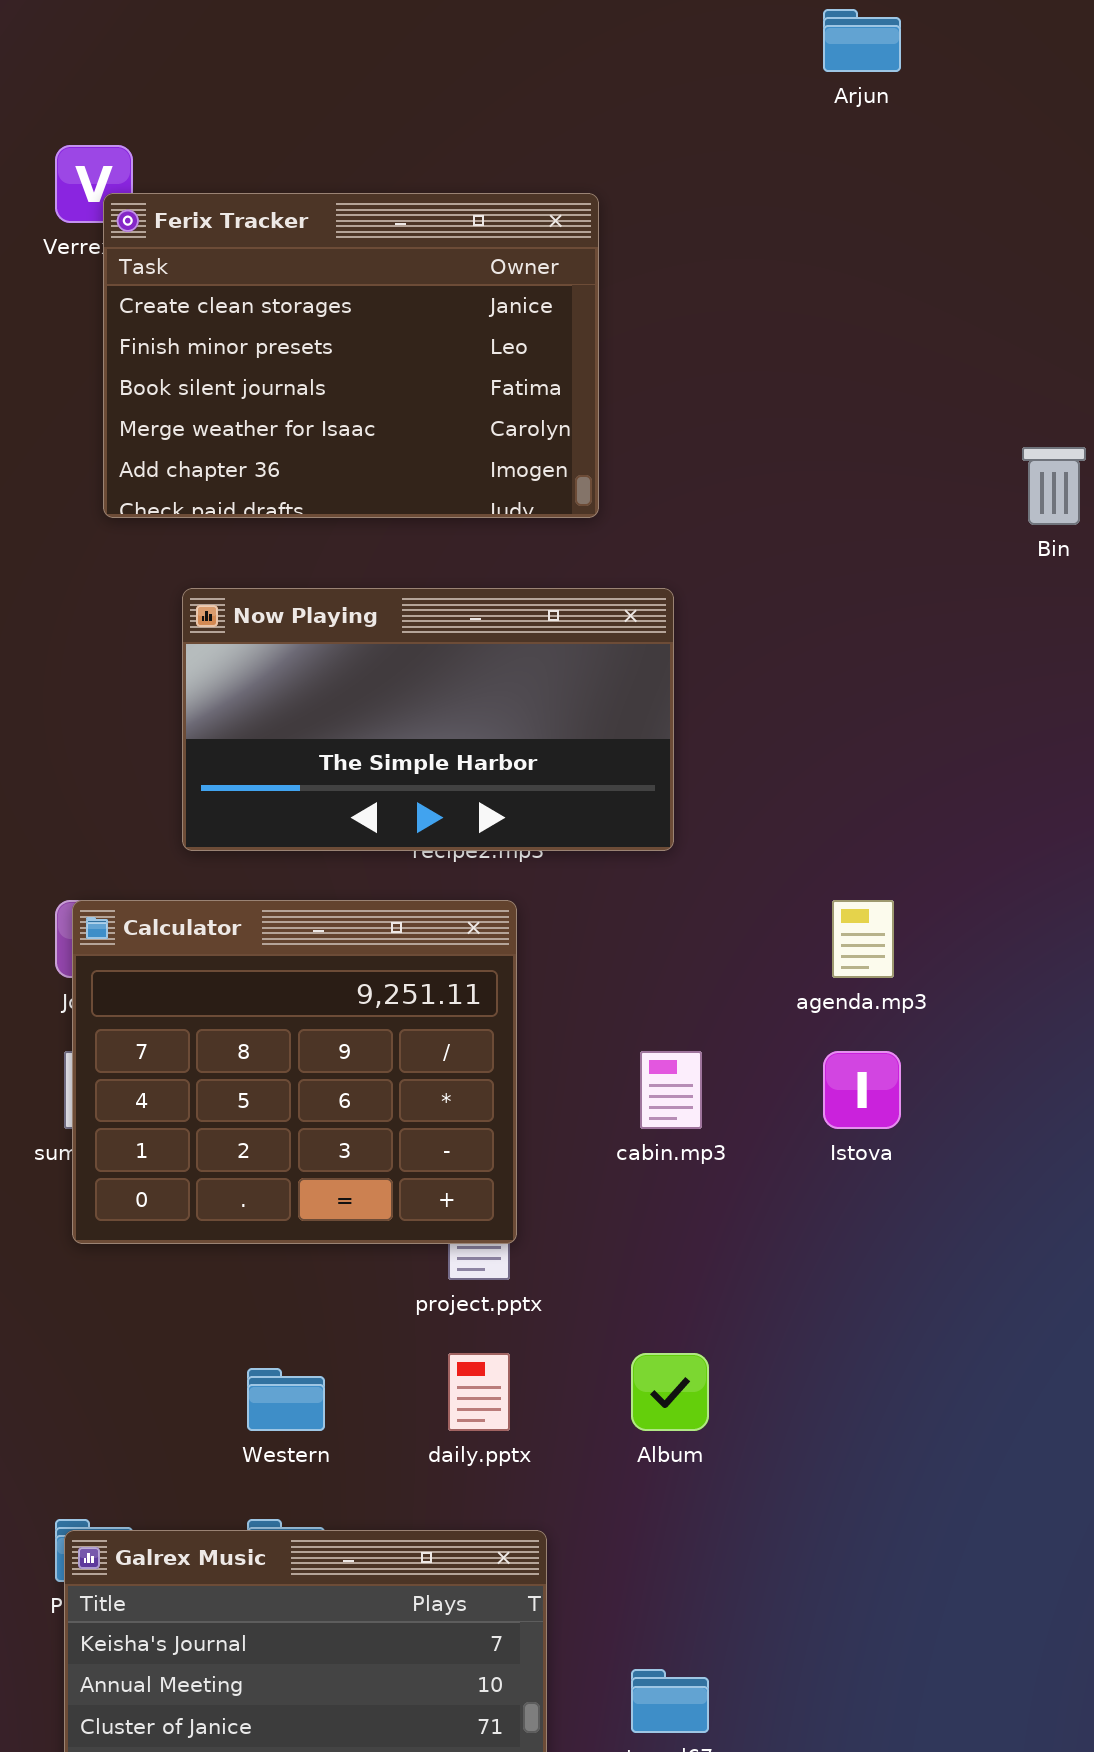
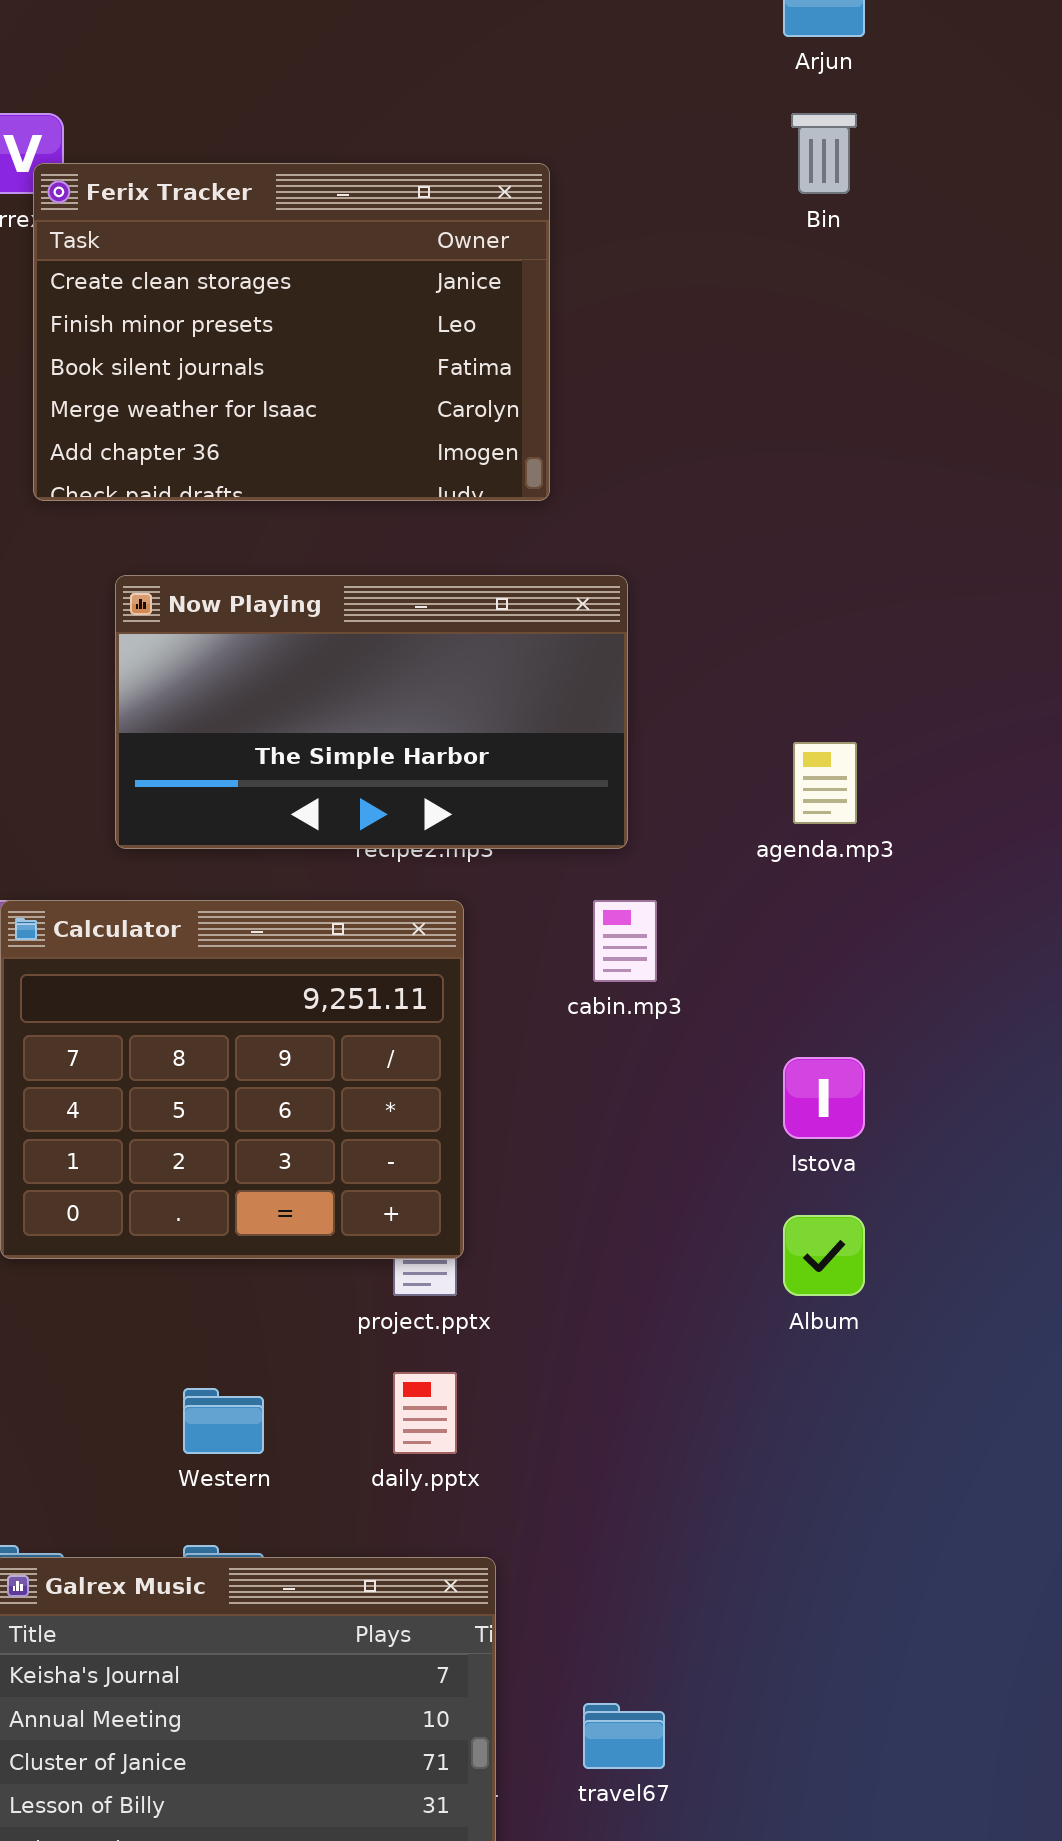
Bin: [1022,447,1086,525] -> [791,113,857,194], moved
agenda.mp3: [832,900,894,978] -> [793,742,857,824], moved
cabin.mp3: [640,1051,702,1129] -> [593,900,657,982], moved
Album: [631,1353,709,1431] -> [783,1215,865,1296], moved

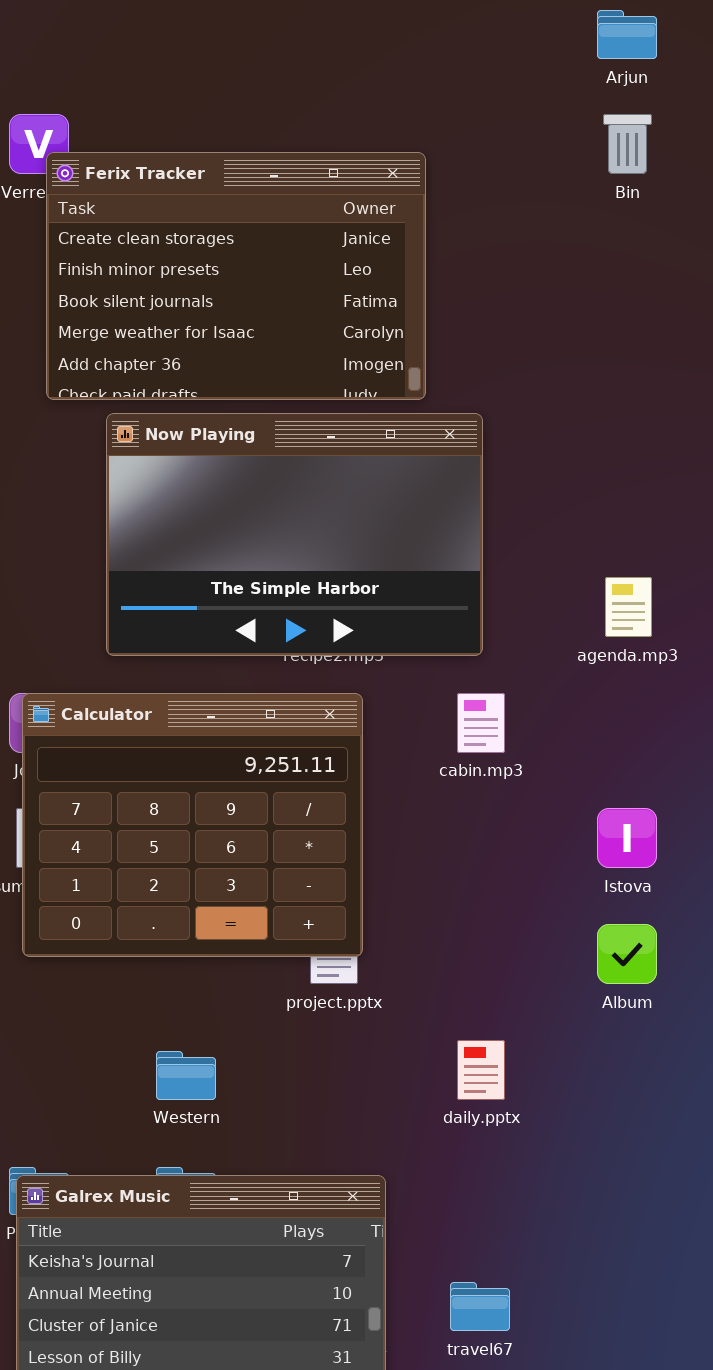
Now Playing: [115,575,628,849] -> [106,413,483,656], resized
daily.pptx: [393,1372,457,1454] -> [457,1040,505,1100], moved

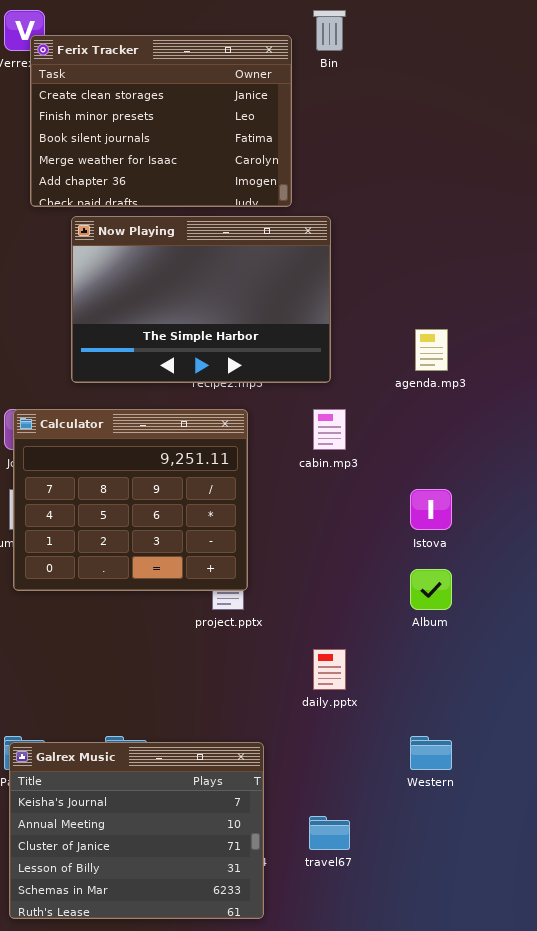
Bin: [603,114,652,174] -> [313,10,346,51], moved
Western: [156,1051,216,1100] -> [410,736,452,770], moved

